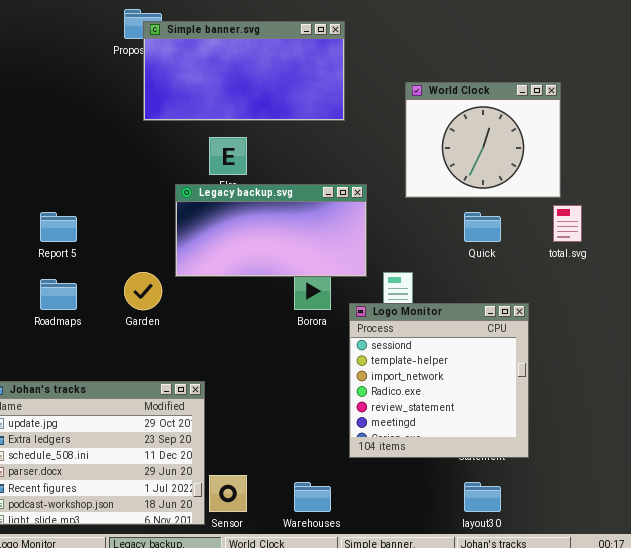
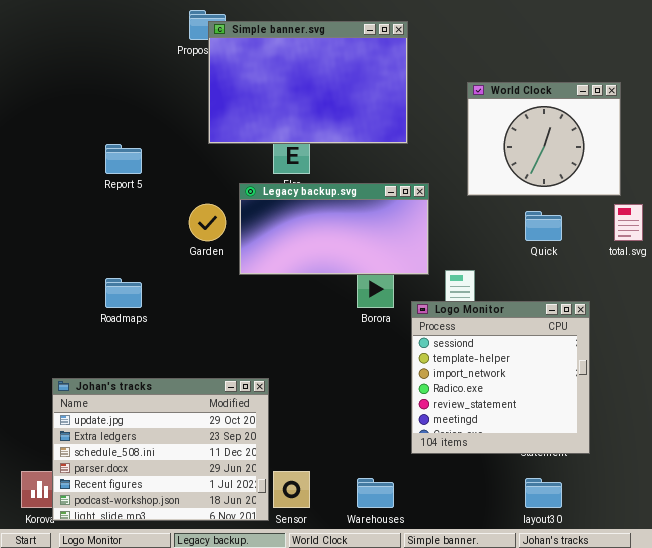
Simple banner.svg: [143,21,345,121] -> [208,21,408,144], resized
Report 5: [40,212,77,242] -> [105,144,142,174], moved
Garden: [124,272,162,310] -> [189,204,226,241], moved

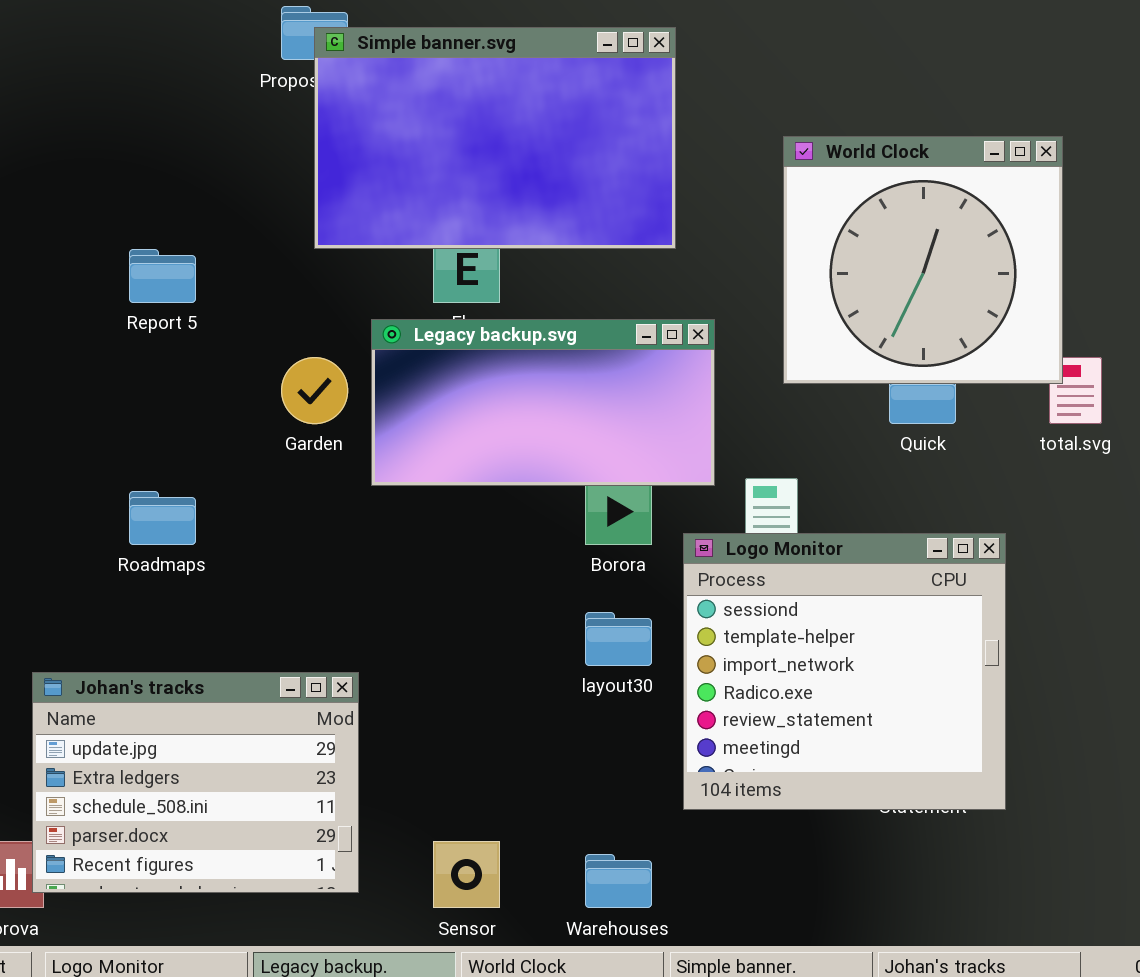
World Clock: [467,82,621,196] -> [783,136,1063,384], resized
Johan's tracks: [52,378,269,521] -> [32,672,359,893], resized
layout30: [525,478,562,508] -> [585,612,652,666], moved

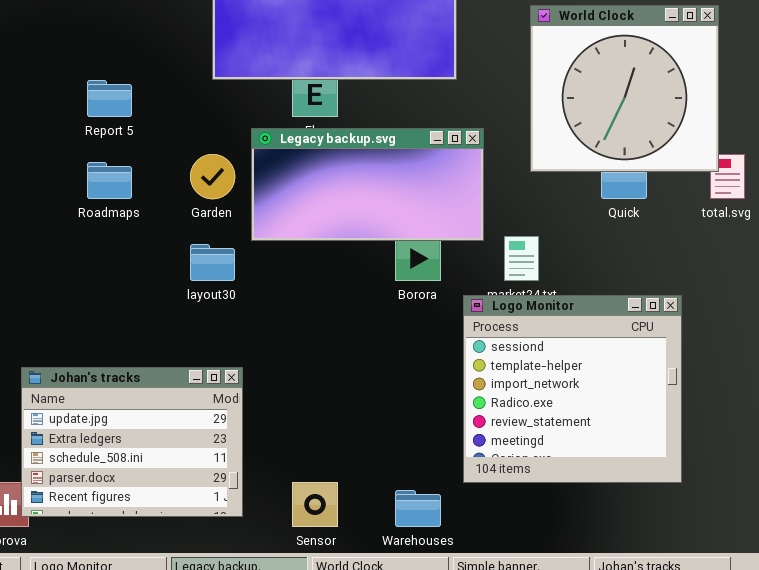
Roadmaps: [129,491,196,545] -> [87,162,132,199], moved
Logo Monitor: [683,533,1006,810] -> [463,295,682,483], moved
layout30: [585,612,652,666] -> [190,244,235,281], moved

